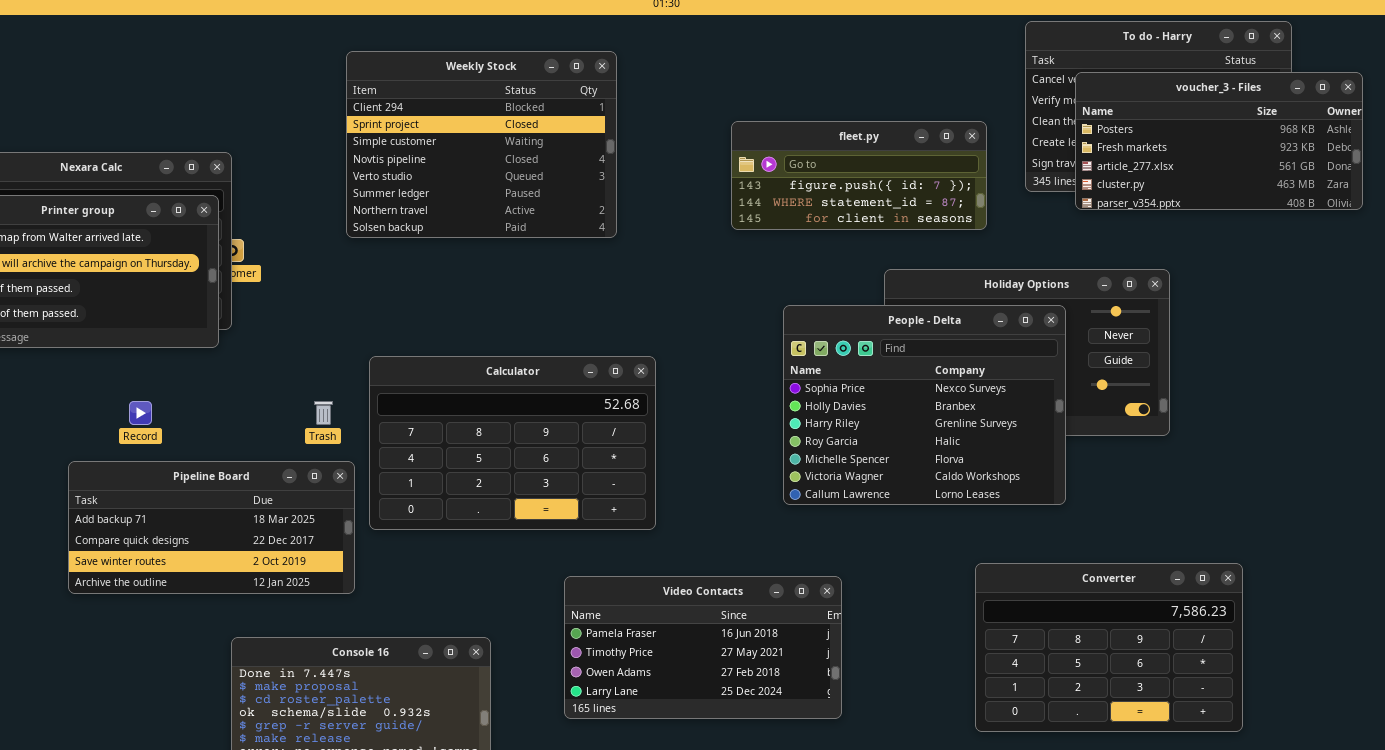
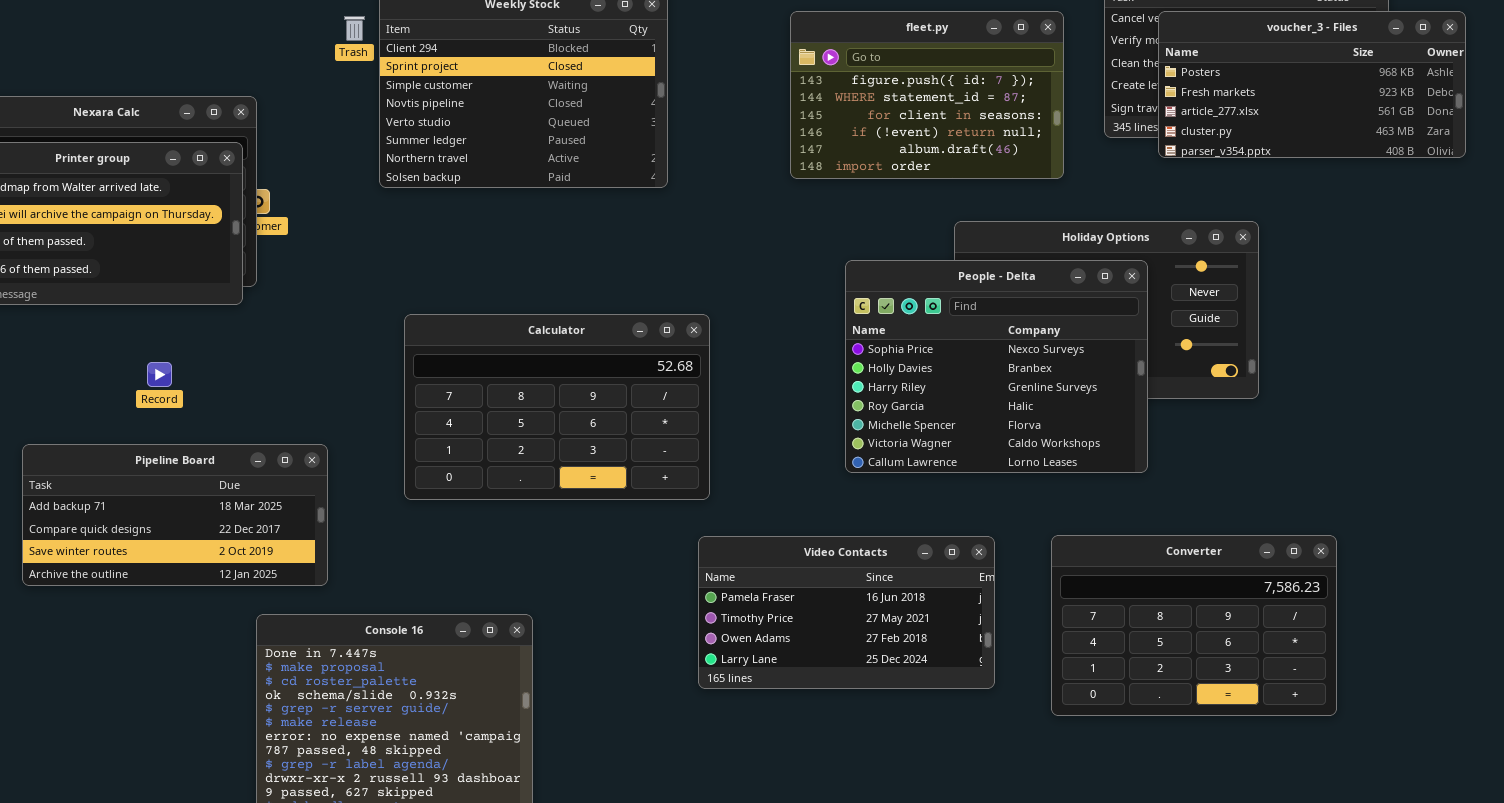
fleet.py: [731,121,987,230] -> [790,11,1064,179], resized
Trash: [314,401,333,425] -> [344,16,365,41], moved
Pipeline Board: [68,461,355,594] -> [22,444,328,586], moved
Video Contacts: [564,576,842,719] -> [698,536,995,689], moved

